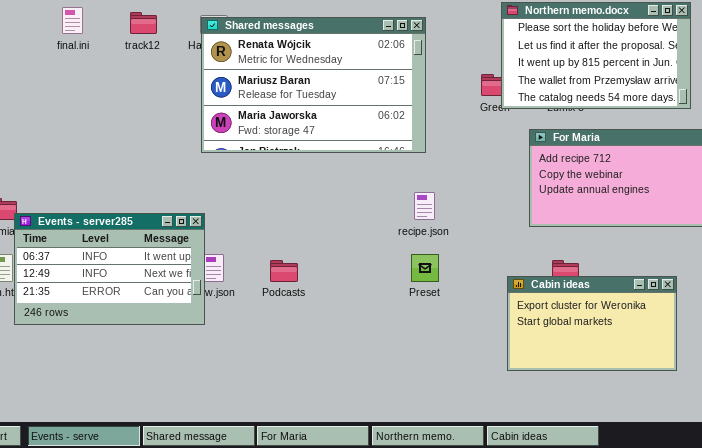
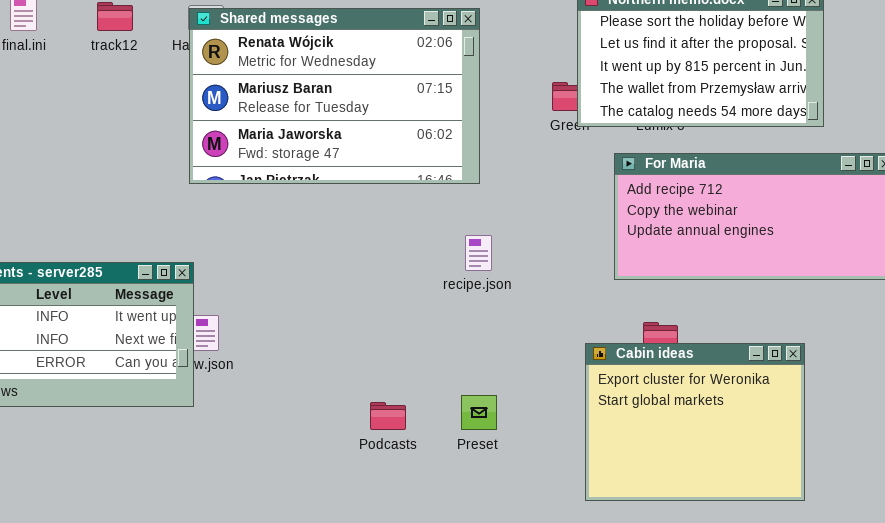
Preset: [411,254,439,282] -> [461,395,497,430], moved
Podcasts: [270,260,298,282] -> [370,402,406,430], moved
Cabin ideas: [507,276,677,371] -> [585,343,805,501], resized

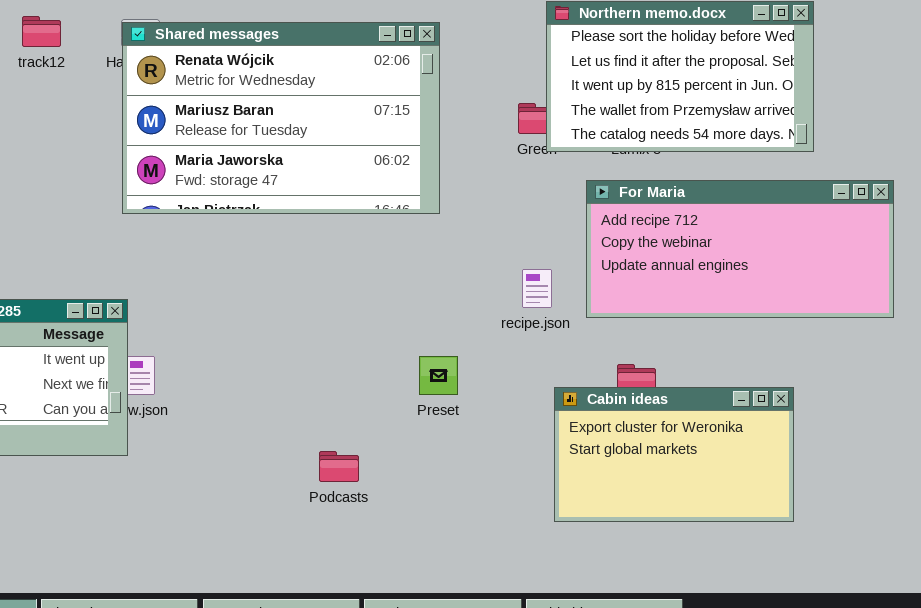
recipe.json: [465,235,492,271] -> [522,269,552,308], moved
Cabin ideas: [585,343,805,501] -> [554,387,794,522], resized
Preset: [461,395,497,430] -> [419,356,458,395], moved

